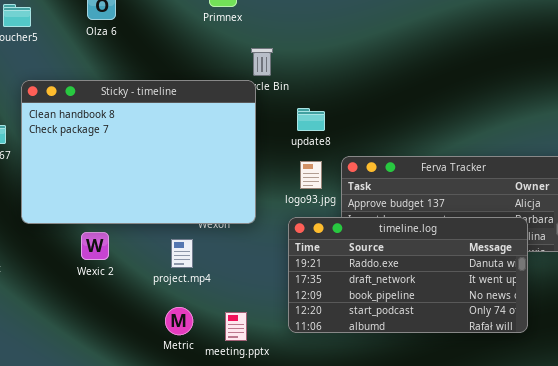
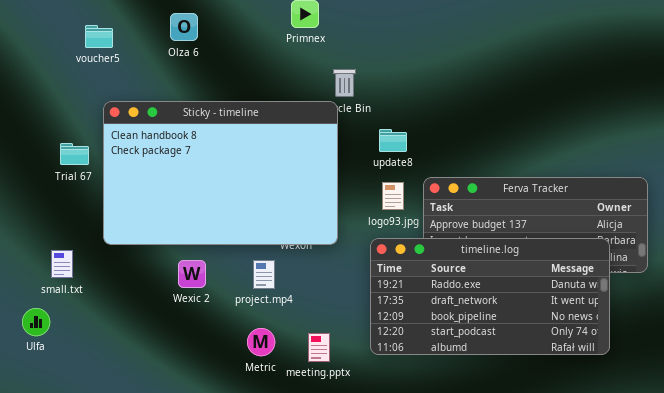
Wexic 2: [81,232,109,260] -> [178,260,206,288], moved

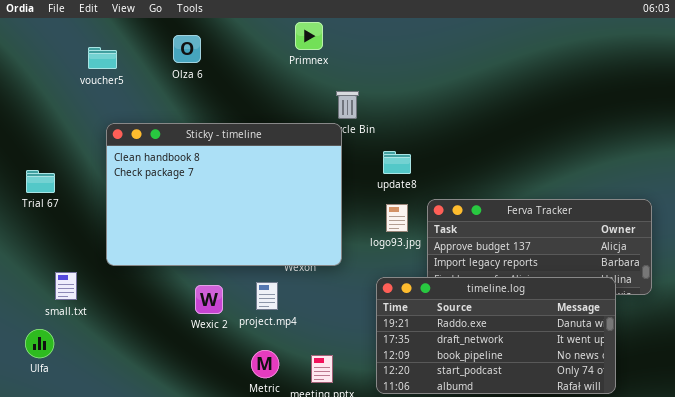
Trial 67: [60,143,89,165] -> [26,170,55,193], moved
timeline.log: [370,238,610,355] -> [376,277,616,394], moved
Wexic 2: [178,260,206,288] -> [195,285,223,314], moved

